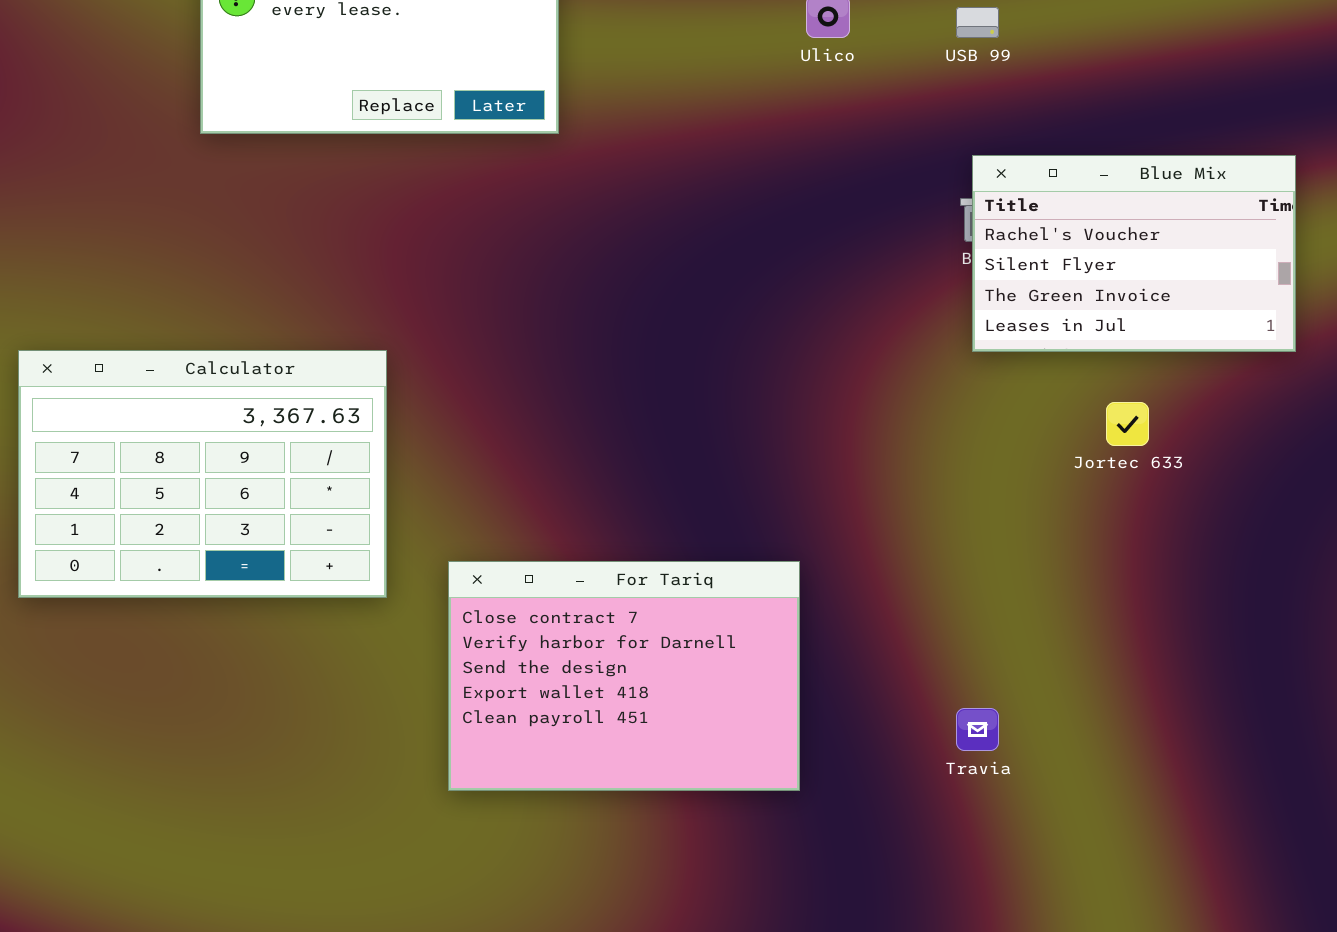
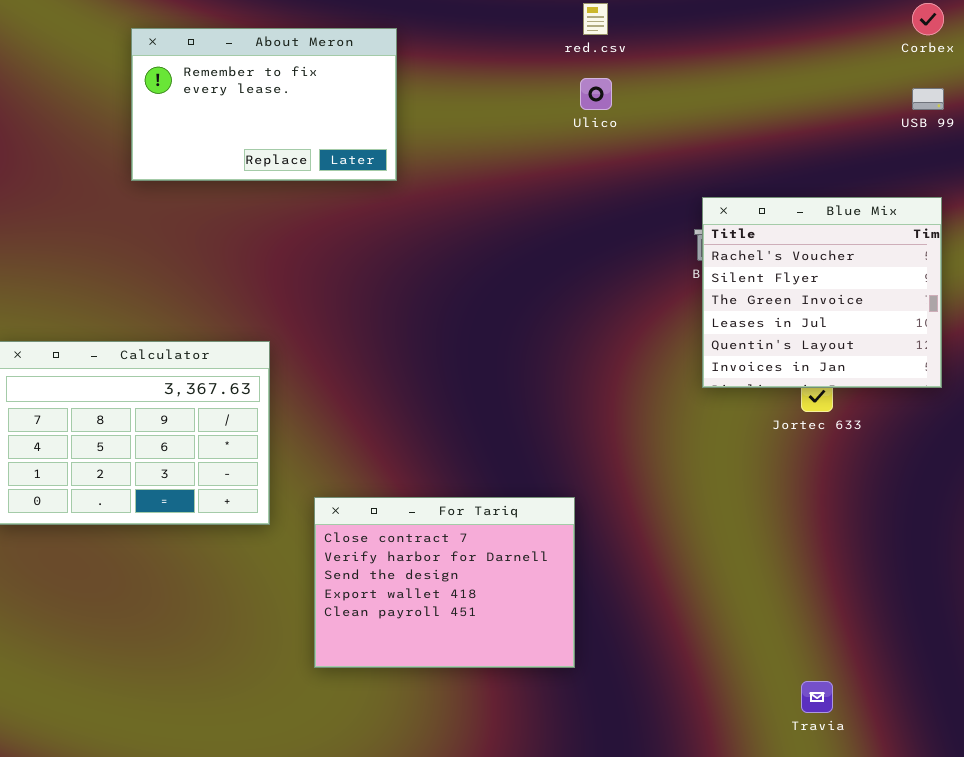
USB 99: [956,7,999,38] -> [912,88,944,110], moved
Blue Mix: [972,155,1296,352] -> [702,197,942,388], resized
Travia: [956,708,999,751] -> [801,681,833,713], moved

